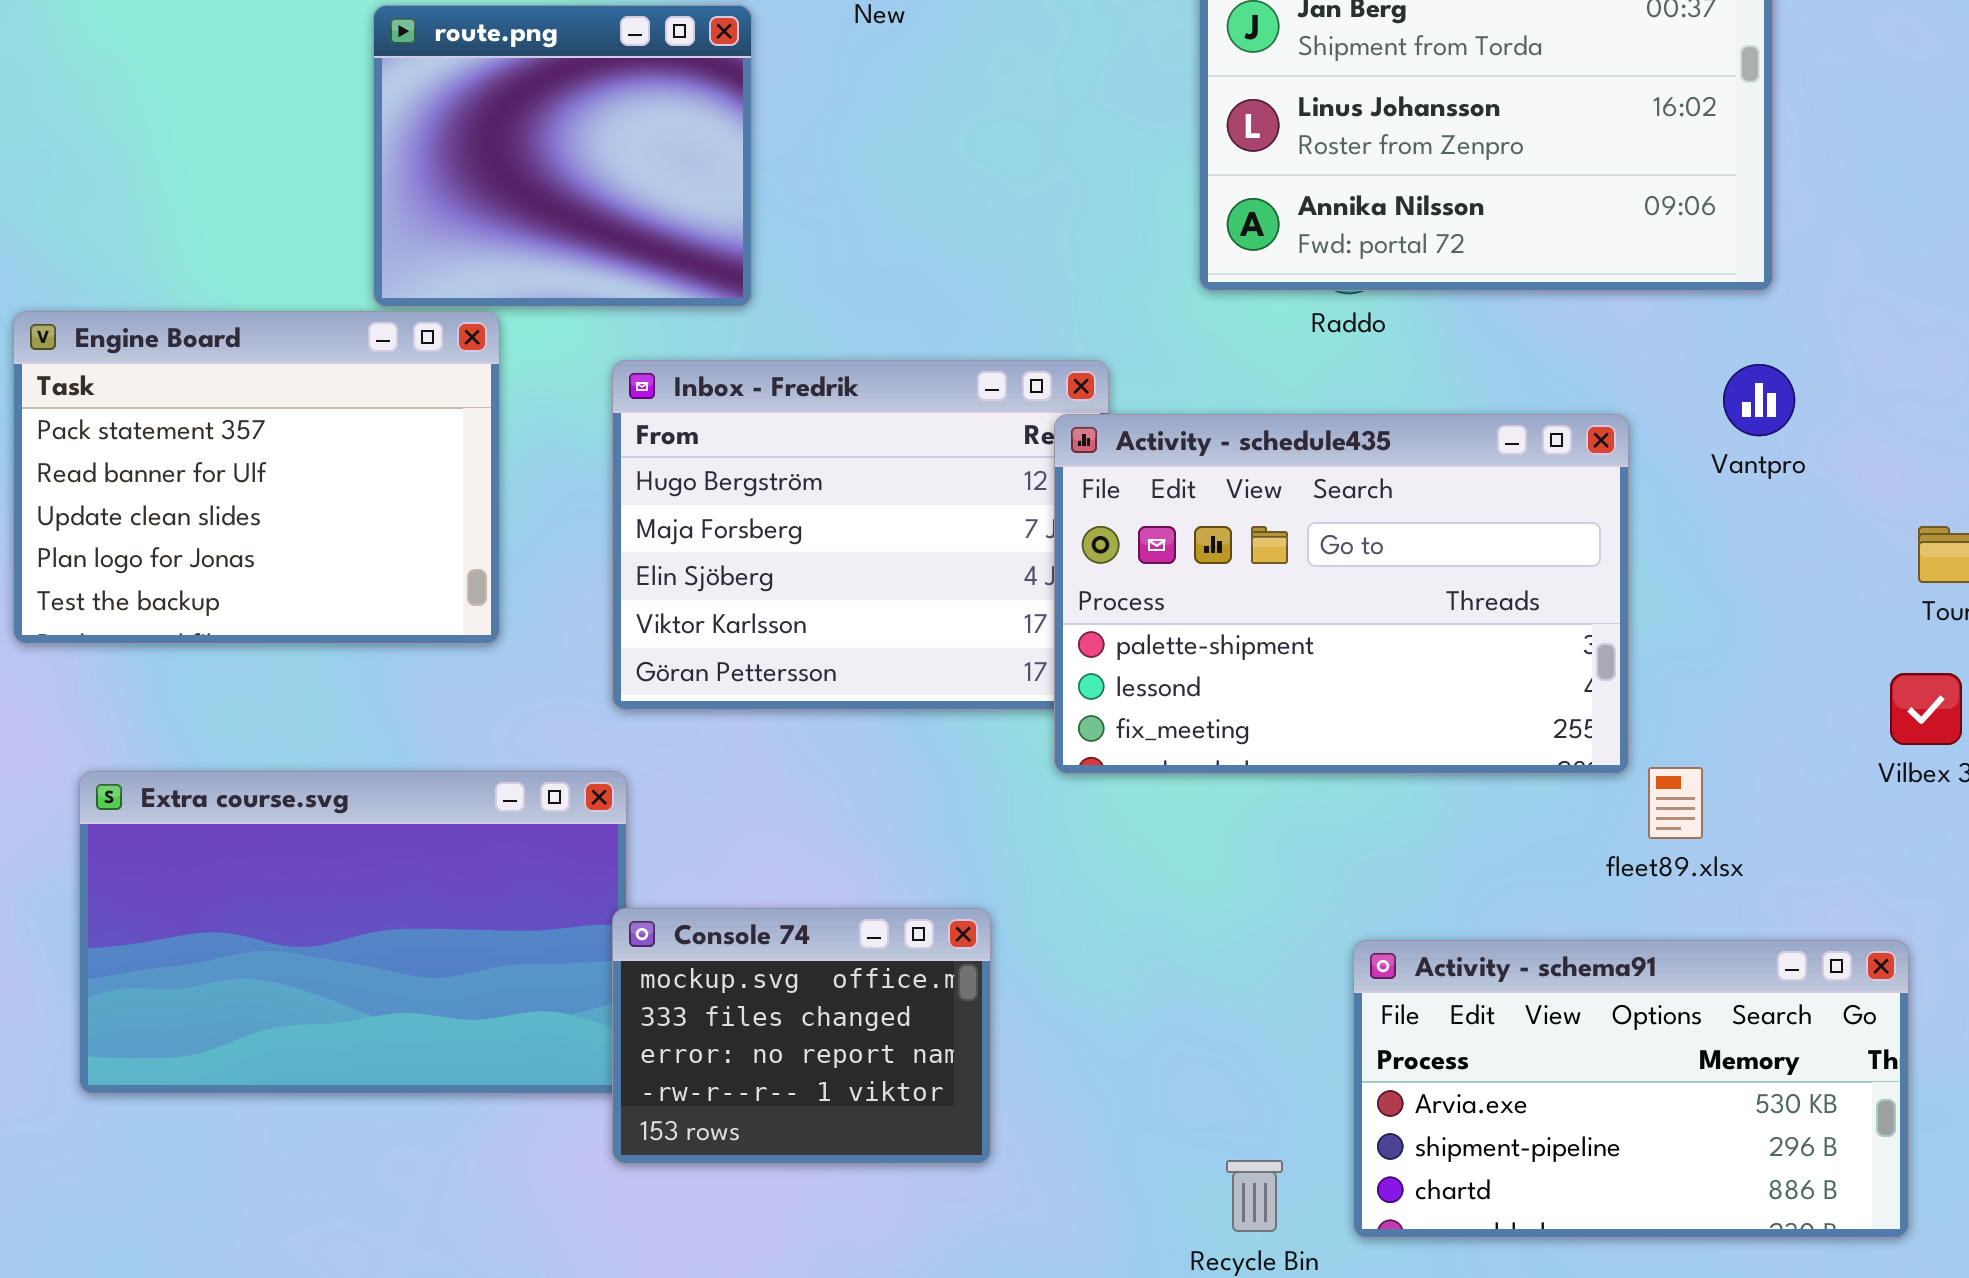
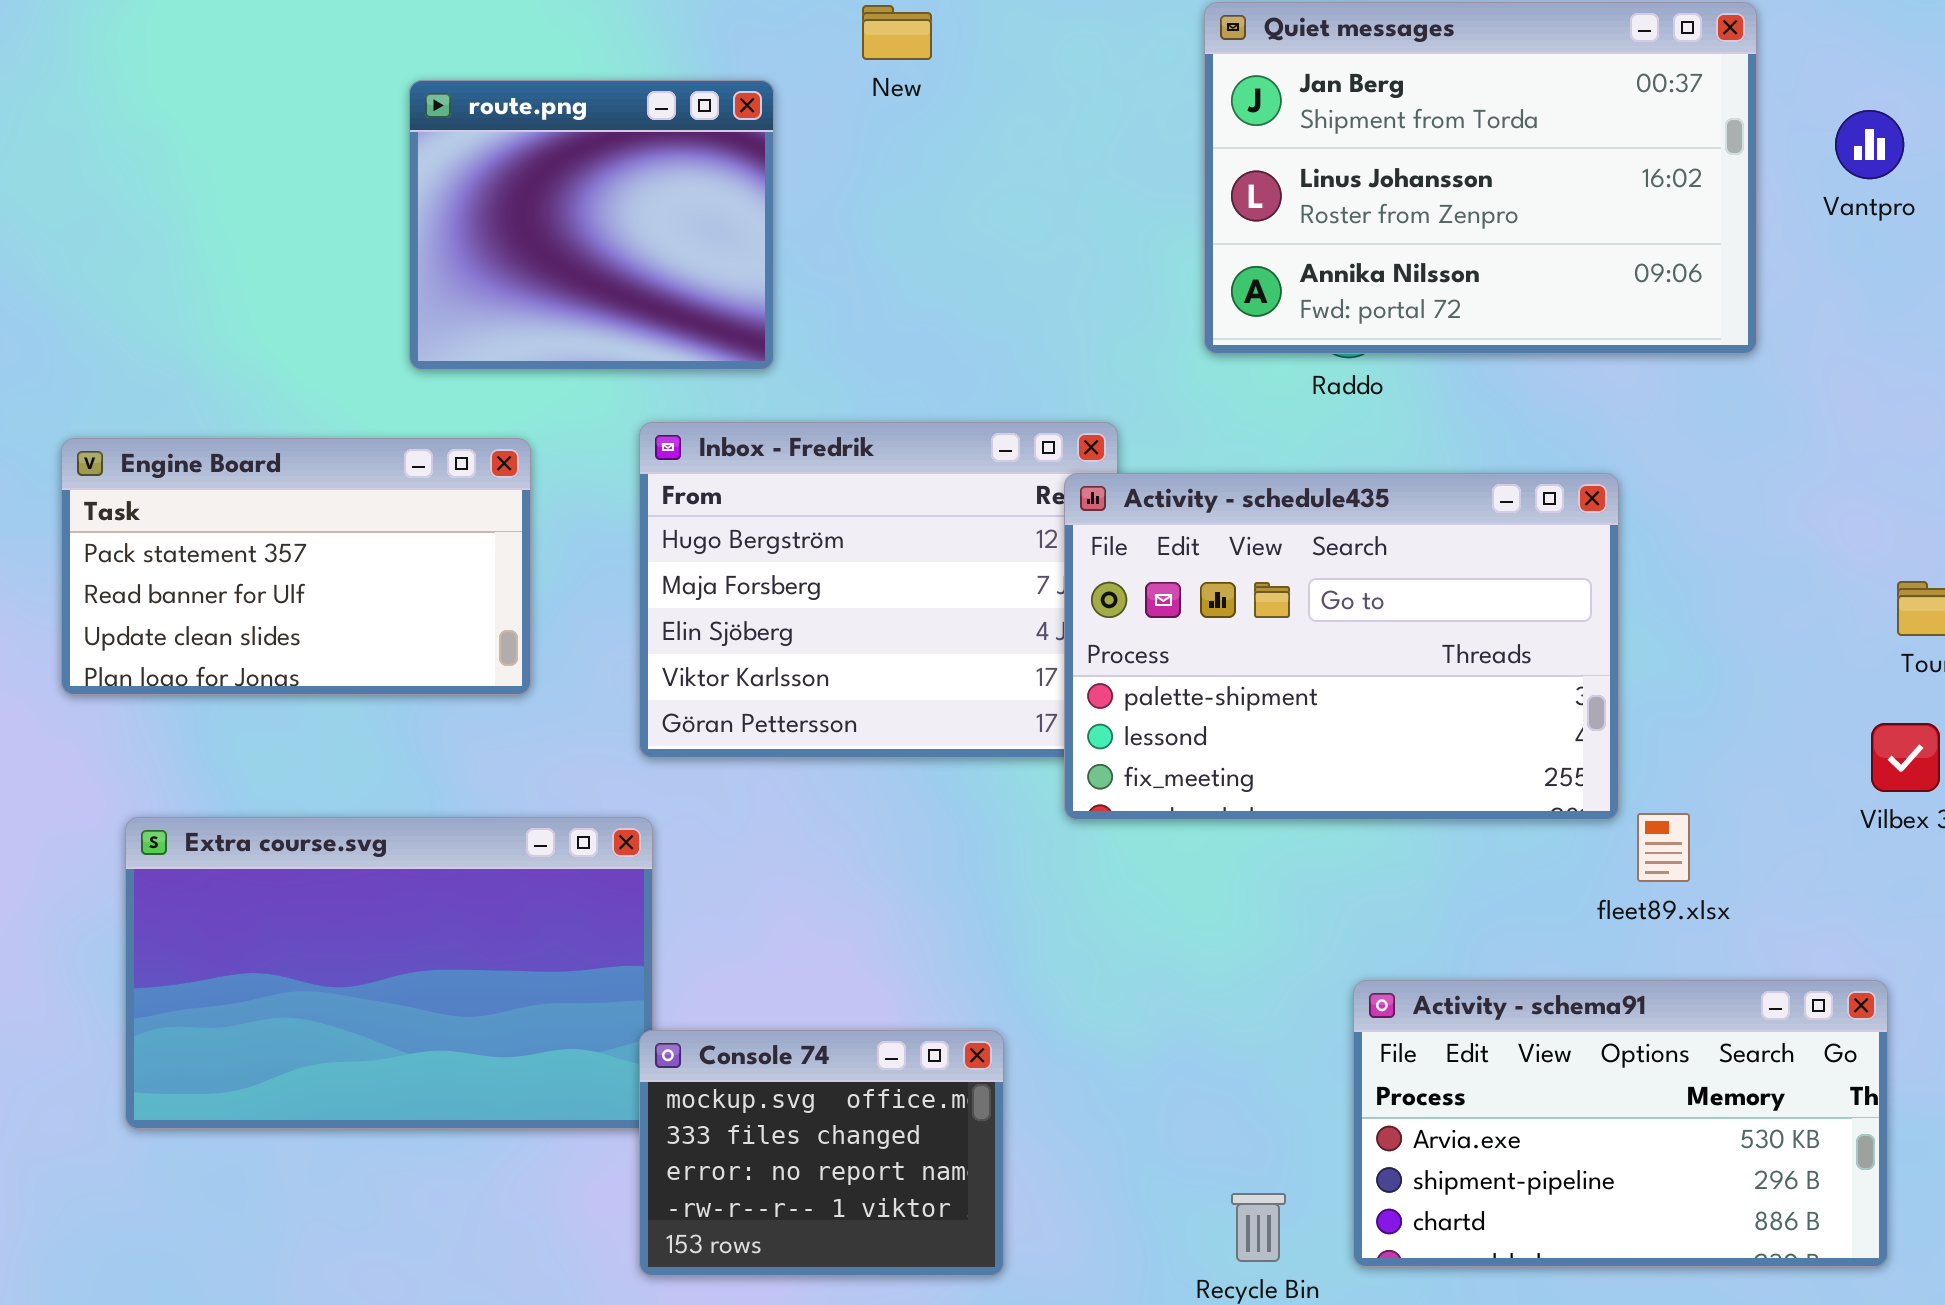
Engine Board: [13,311,500,644] -> [61,438,531,695], resized
Vantpro: [1723,364,1795,436] -> [1835,110,1904,179], moved
Console 74: [612,908,991,1164] -> [639,1030,1004,1276], moved

